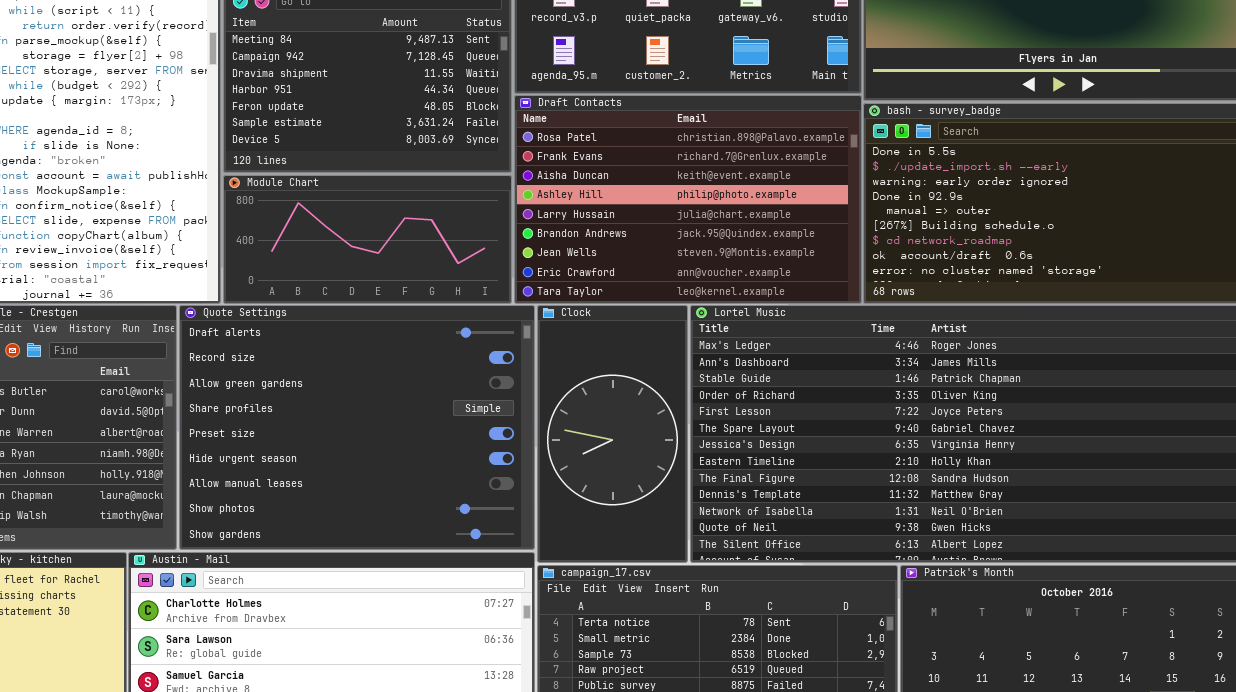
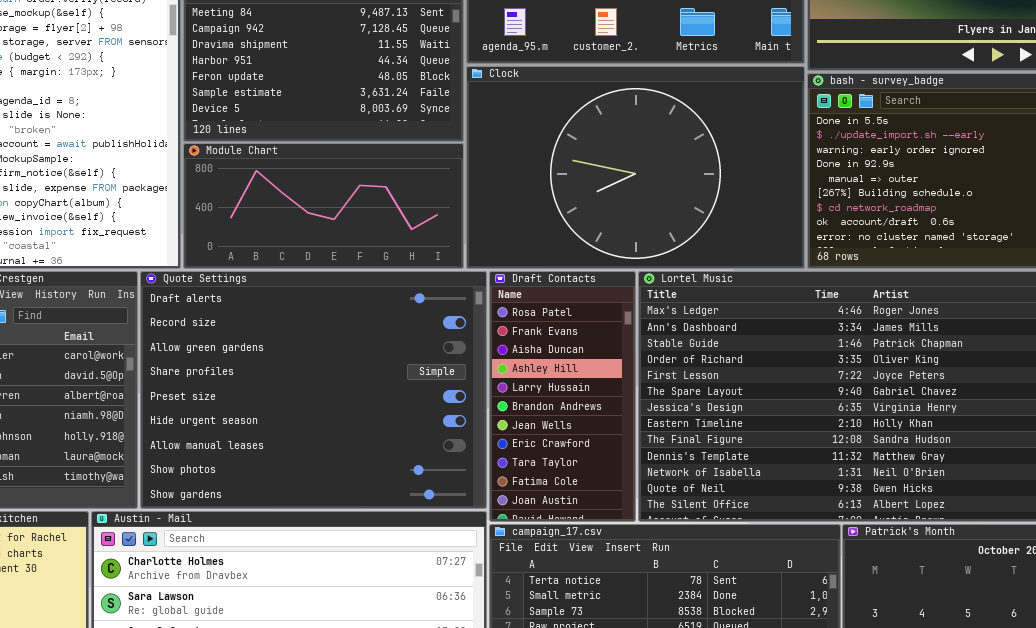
Draft Contacts: [514,95,862,304] -> [489,271,636,522], moved, resized
Clock: [537,305,688,563] -> [466,66,805,269], moved, resized

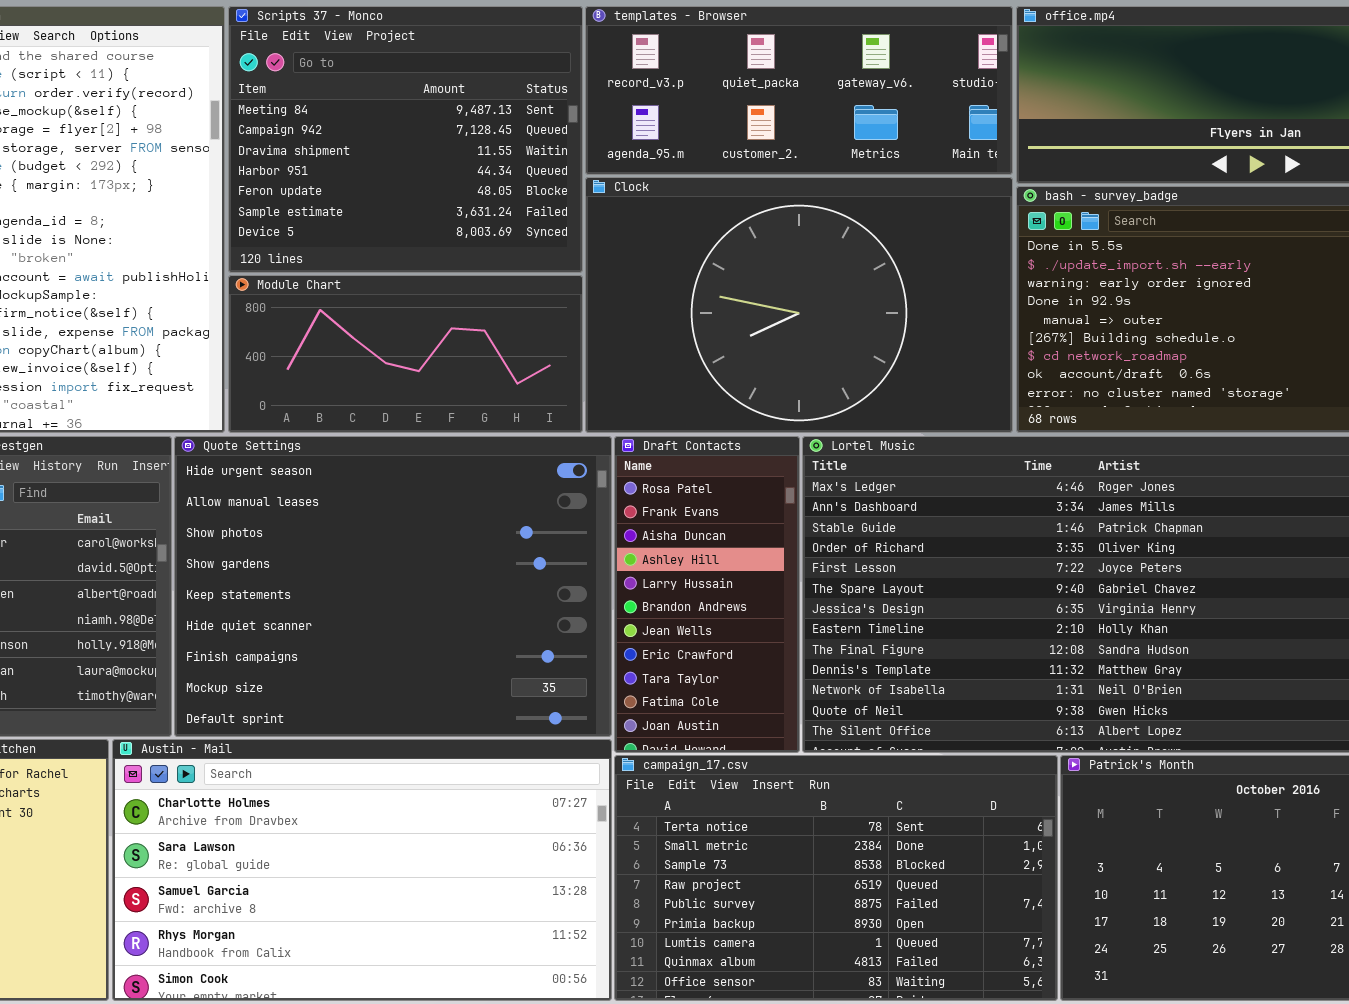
Quote Settings: [140,271,487,509] -> [174,436,612,737], scrolled down 5 rows

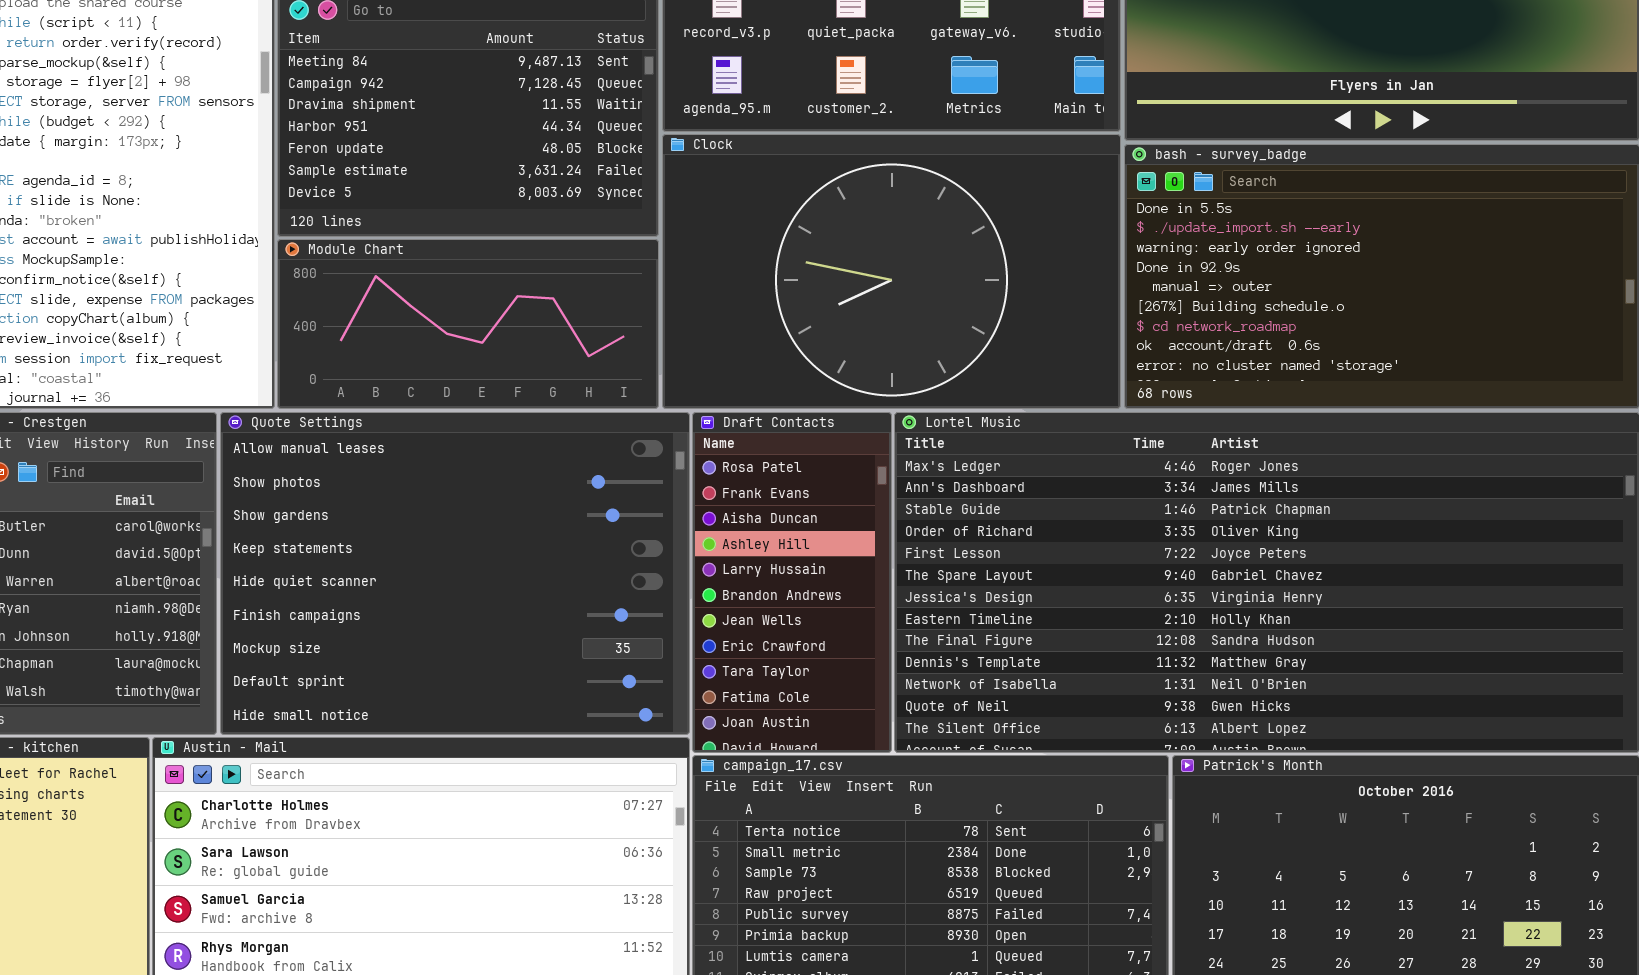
Quote Settings: [174,436,612,737] -> [220,412,690,735], scrolled down 1 row

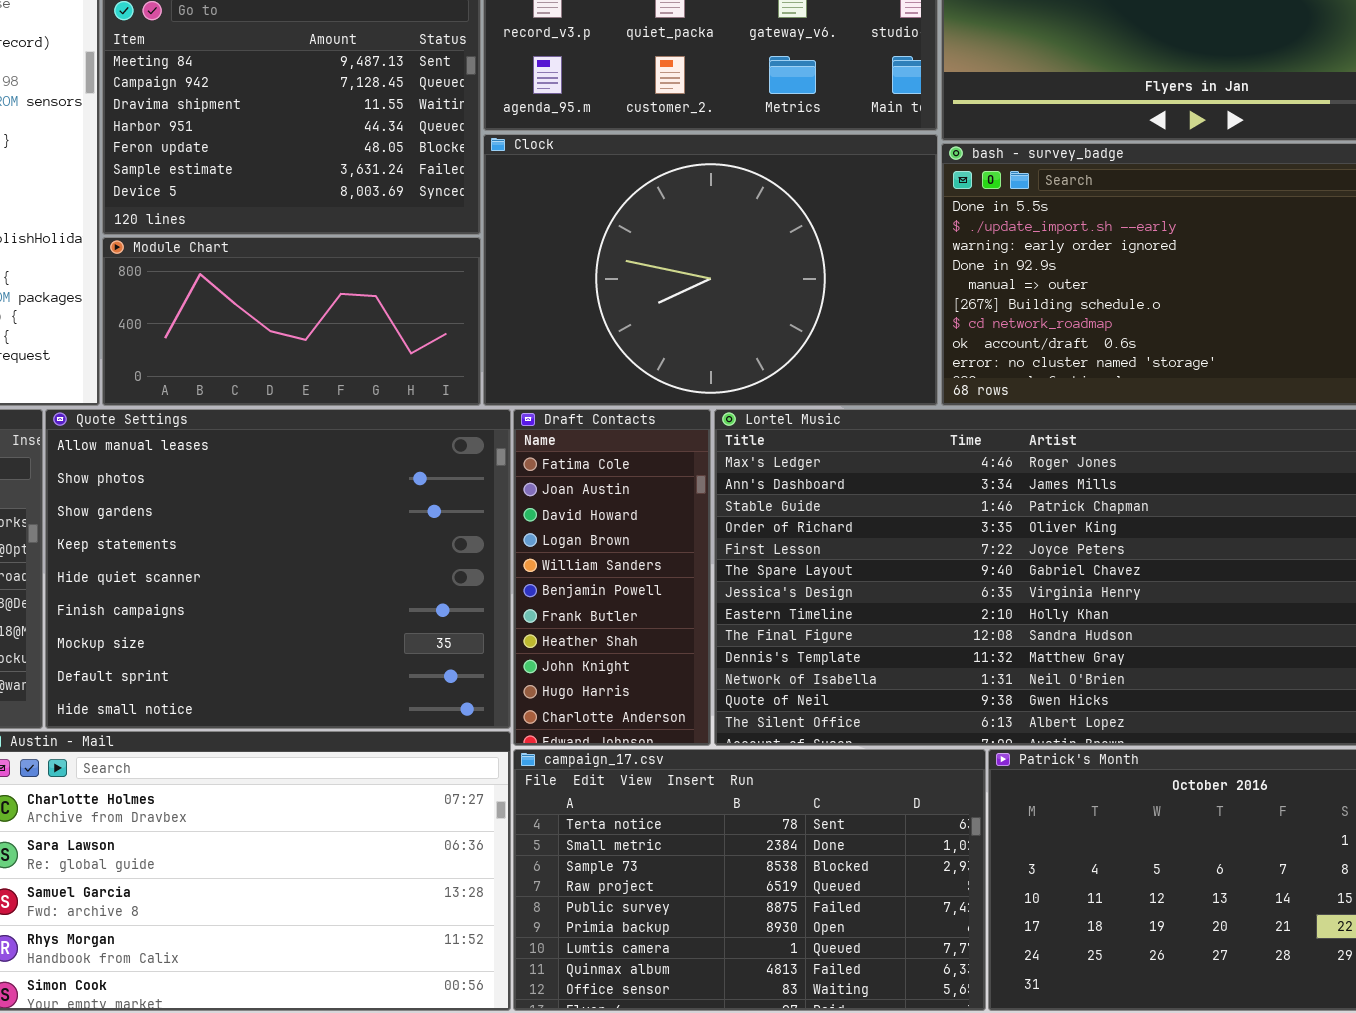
Draft Contacts: [692,412,892,753] -> [513,409,711,746], scrolled down 9 rows

